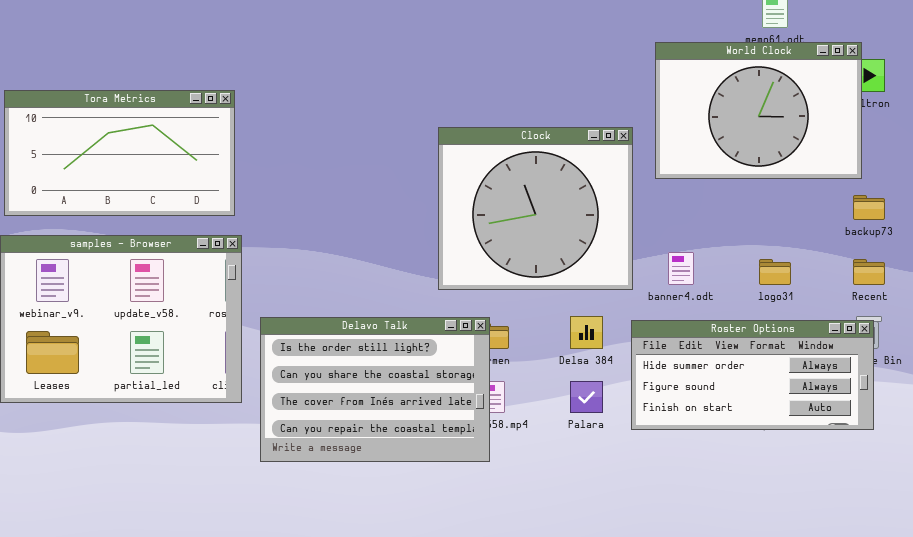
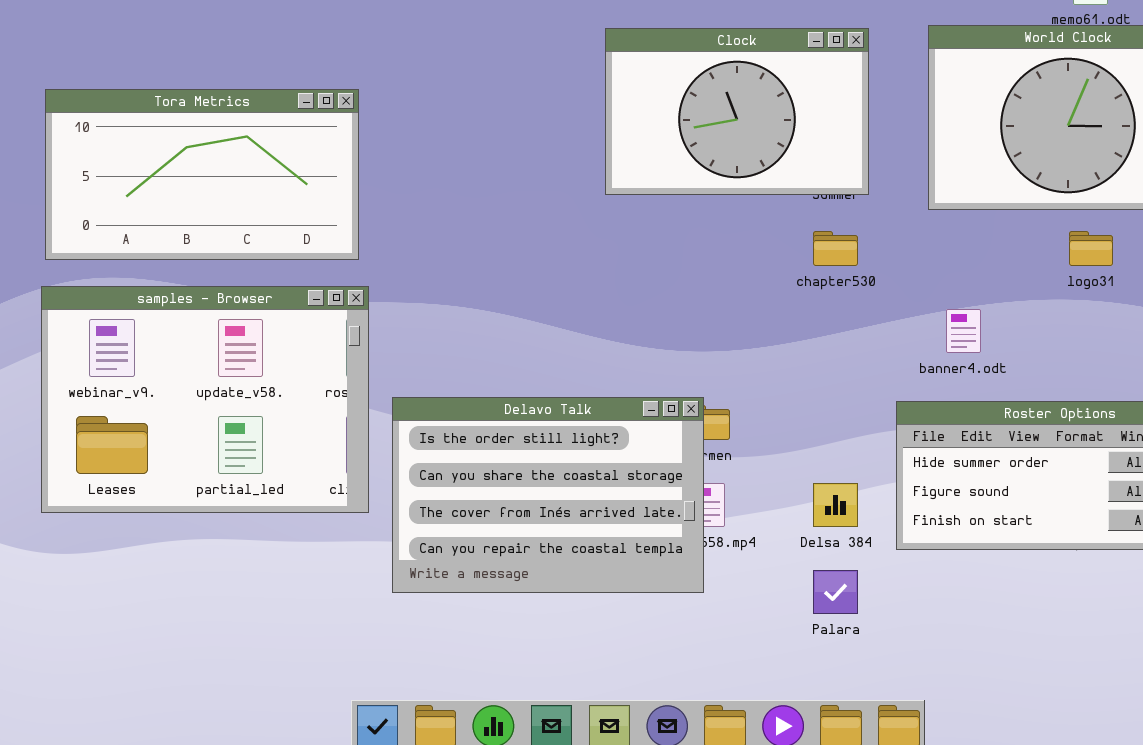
Clock: [438,127,633,290] -> [605,28,869,195], moved, resized
logo31: [759,259,791,285] -> [1069,231,1113,266], moved
Delsa 384: [570,316,603,349] -> [813,483,858,527], moved
Palara: [570,381,603,413] -> [813,570,858,614], moved

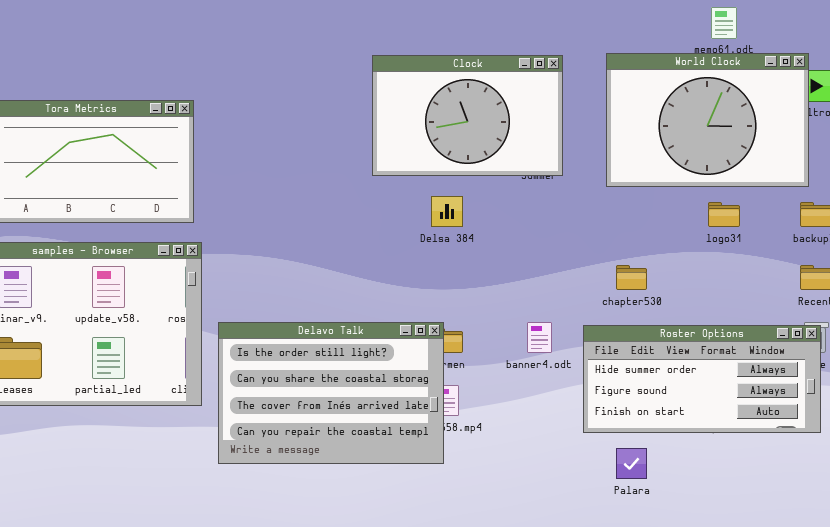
chapter530: [813,231,858,266] -> [616,265,647,290], moved
banner4.odt: [946,309,981,353] -> [527,322,552,353], moved
Delsa 384: [813,483,858,527] -> [431,196,463,227], moved
Palara: [813,570,858,614] -> [616,448,647,479], moved

